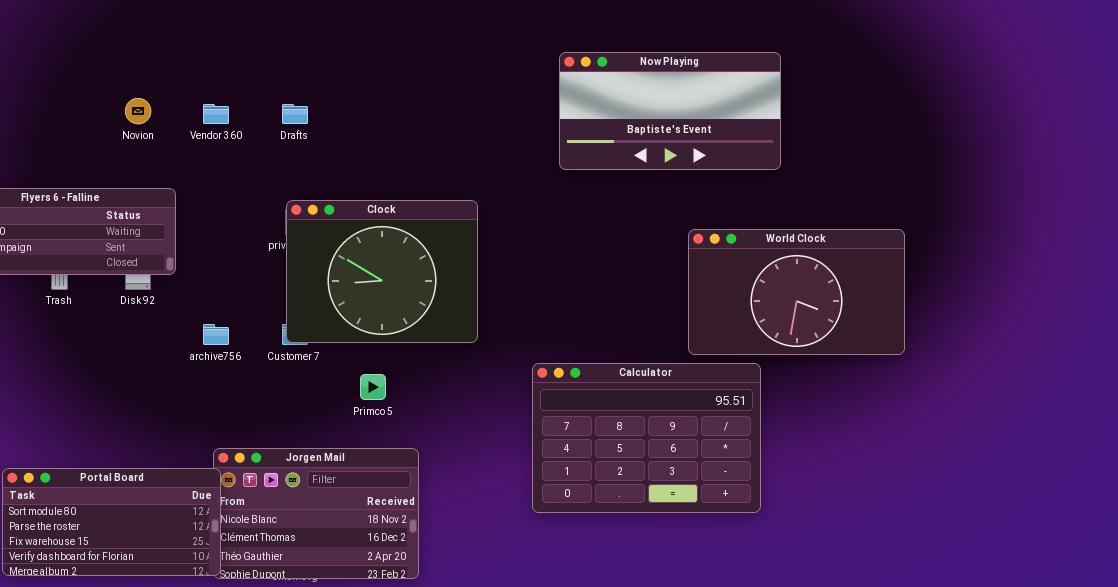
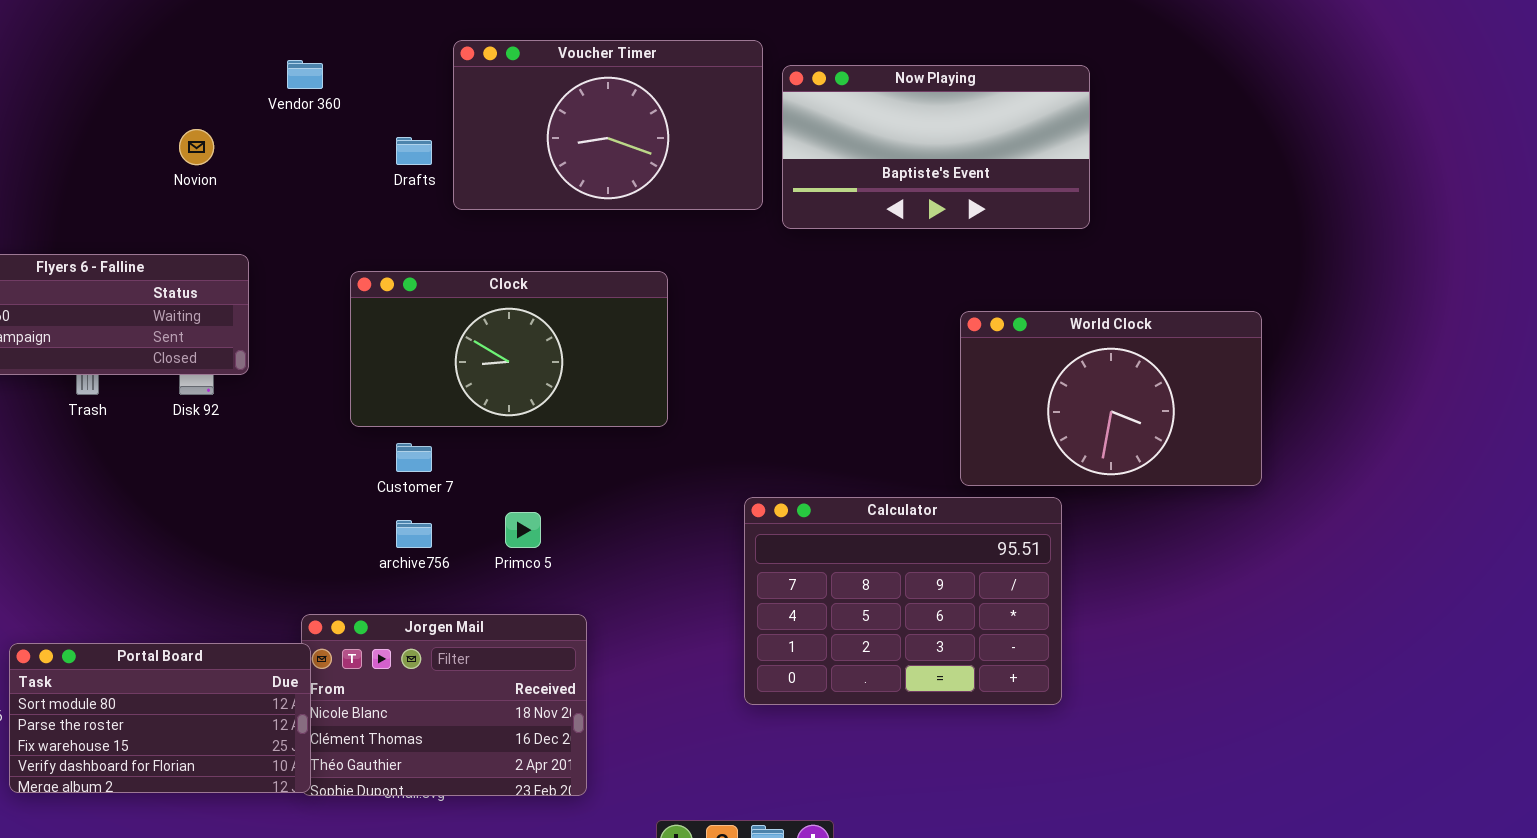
Voucher Timer: none -> [453,40,763,210], opened
Vendor 360: [203,104,229,124] -> [287,60,323,89], moved
Clock: [286,200,478,343] -> [350,271,668,427], resized
archive756: [203,324,229,345] -> [396,520,432,548], moved

